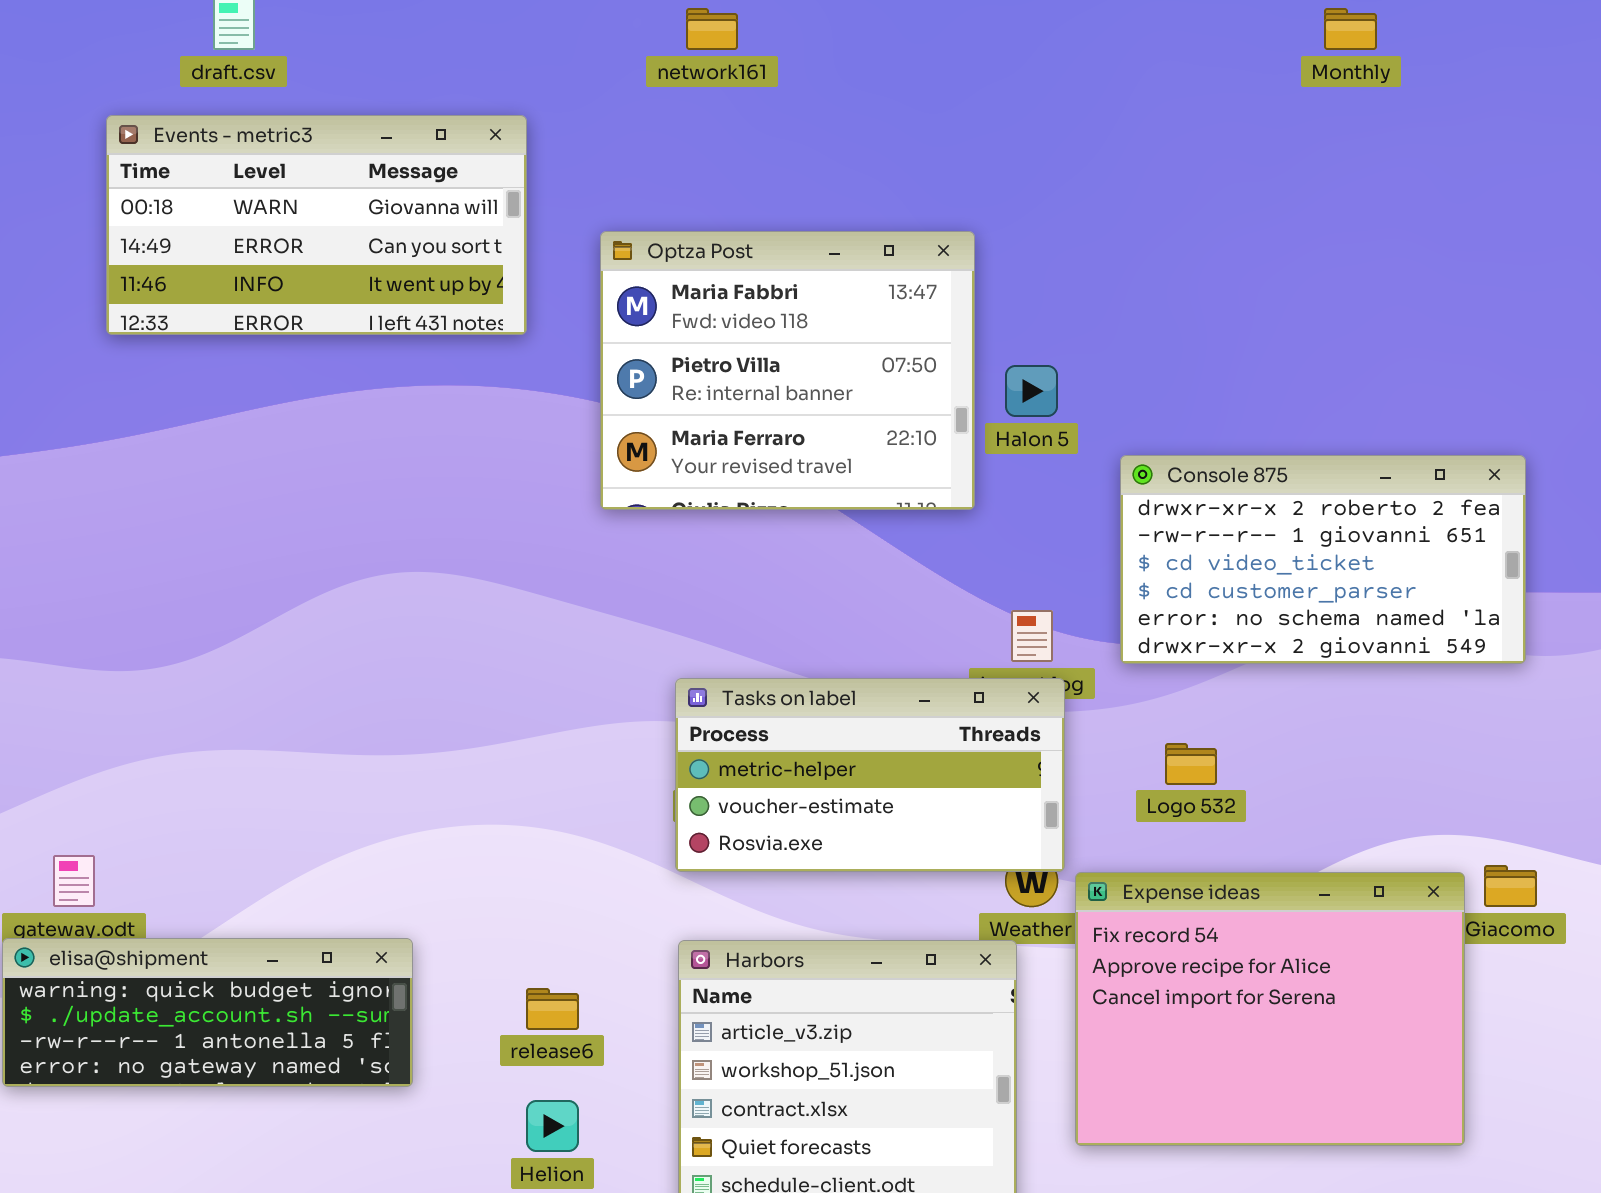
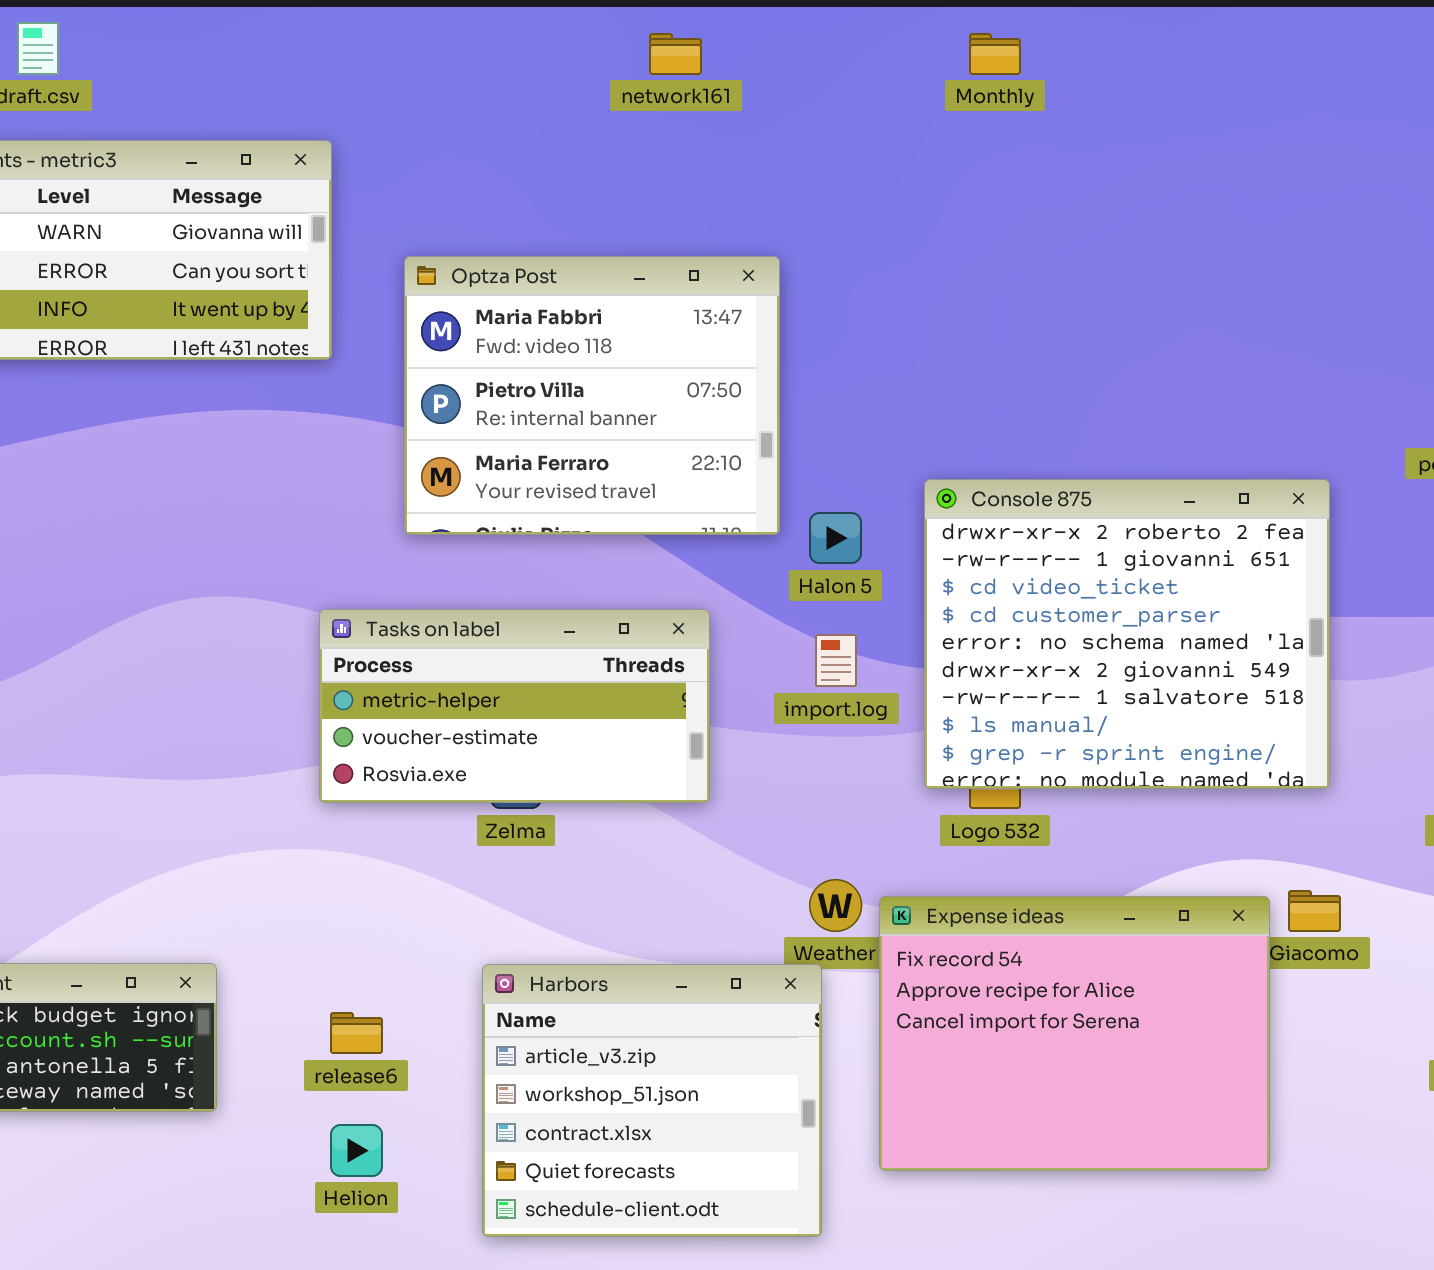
network161: [686,8,738,50] -> [649,33,702,75], moved
Monthly: [1324,8,1377,50] -> [969,33,1021,75], moved
Halon 5: [1005,365,1058,417] -> [809,512,862,564], moved
Console 875: [1120,455,1526,664] -> [924,479,1330,789], resized
Tasks on label: [675,678,1065,872] -> [319,609,710,803], moved

